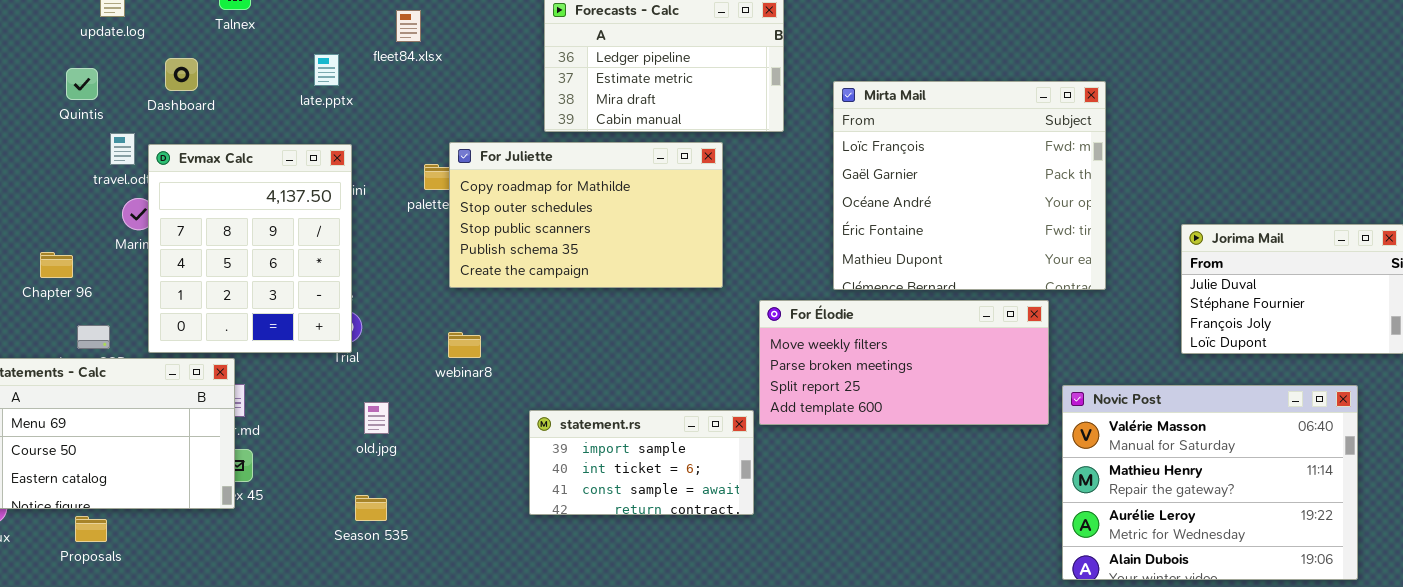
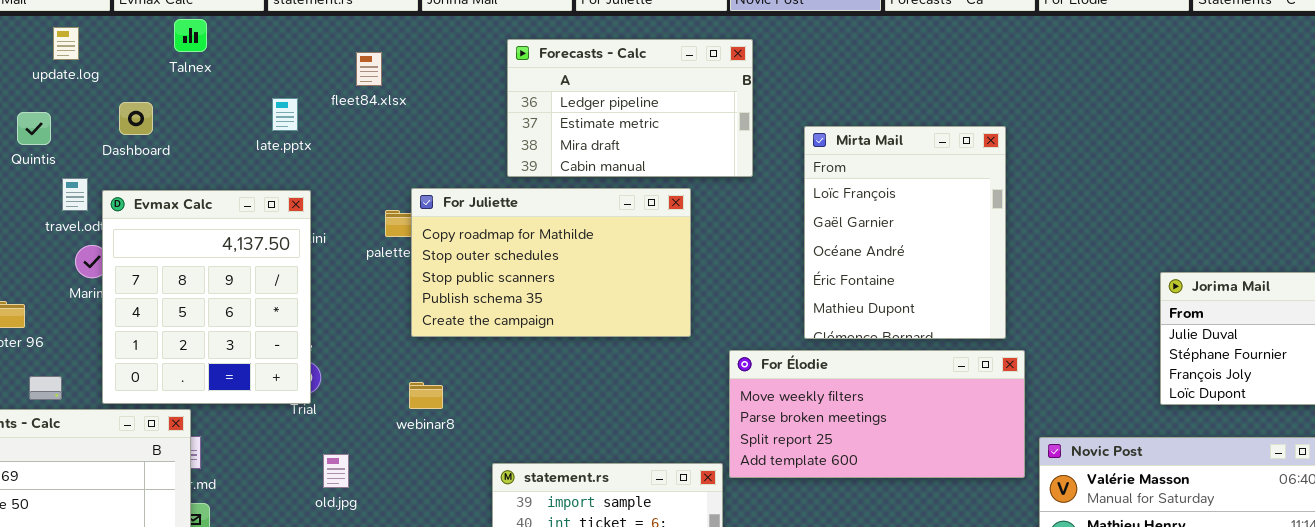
Mirta Mail: [833,81,1106,290] -> [804,126,1006,339], resized

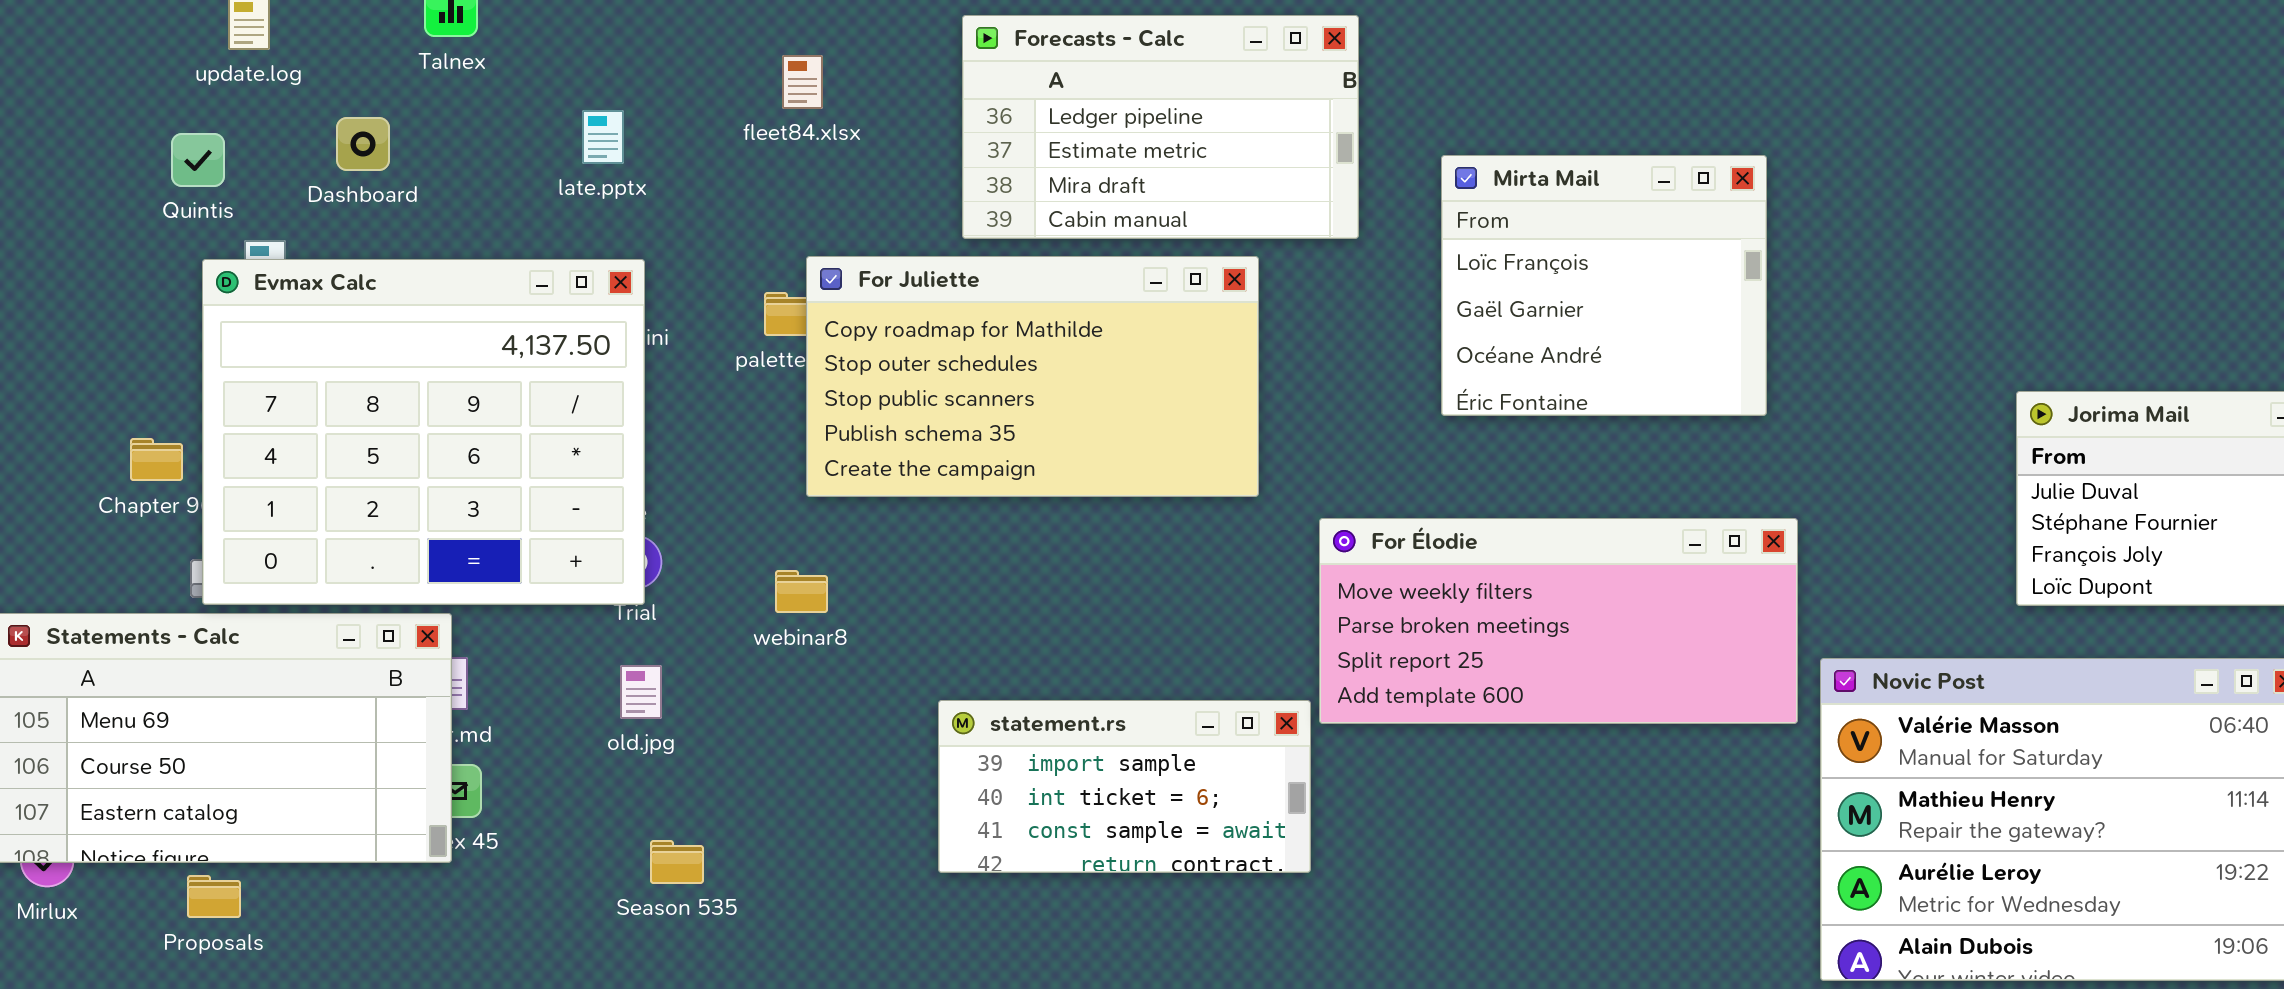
fleet84.xlsx: [356,52,382,86] -> [782,55,823,109], moved
Mirta Mail: [804,126,1006,339] -> [1441,155,1767,416], resized
Evmax Calc: [102,190,311,404] -> [202,259,645,605], resized
webinar8: [409,382,443,409] -> [775,570,828,613], moved
old.jpg: [323,454,349,488] -> [620,665,662,719], moved

